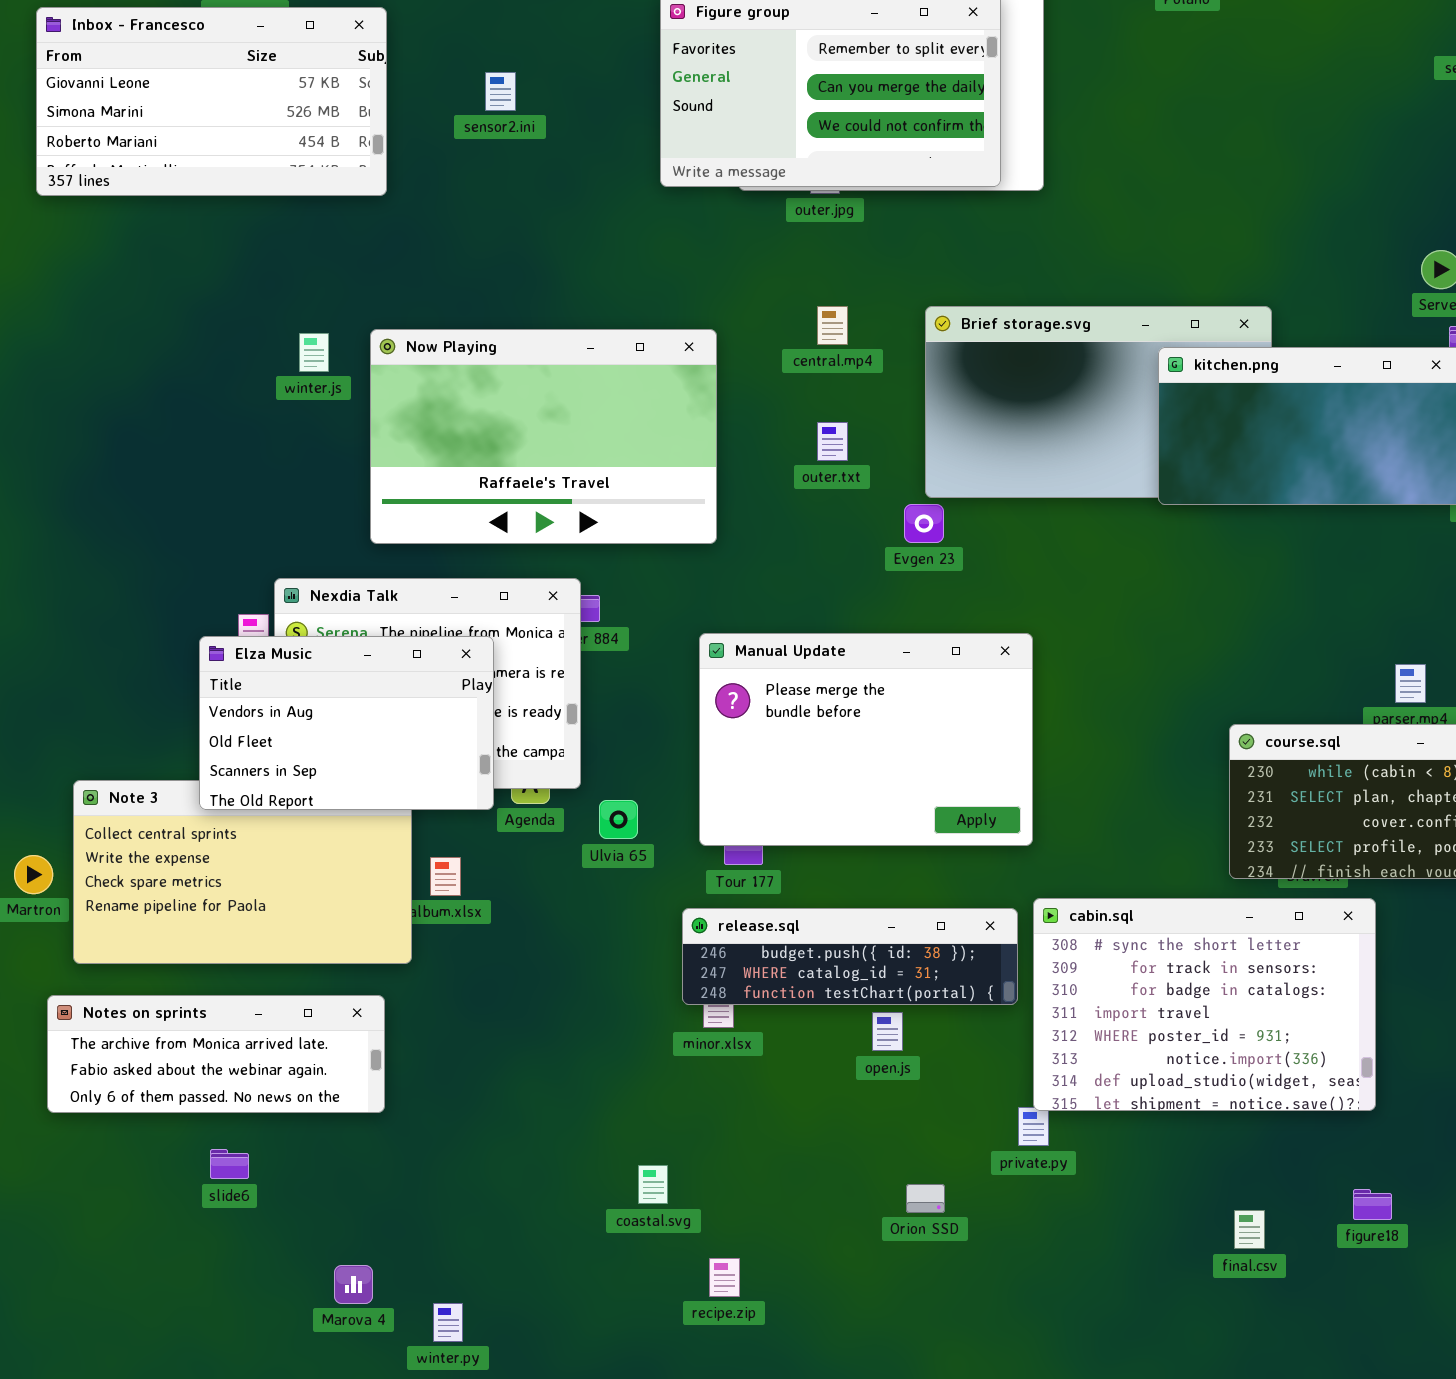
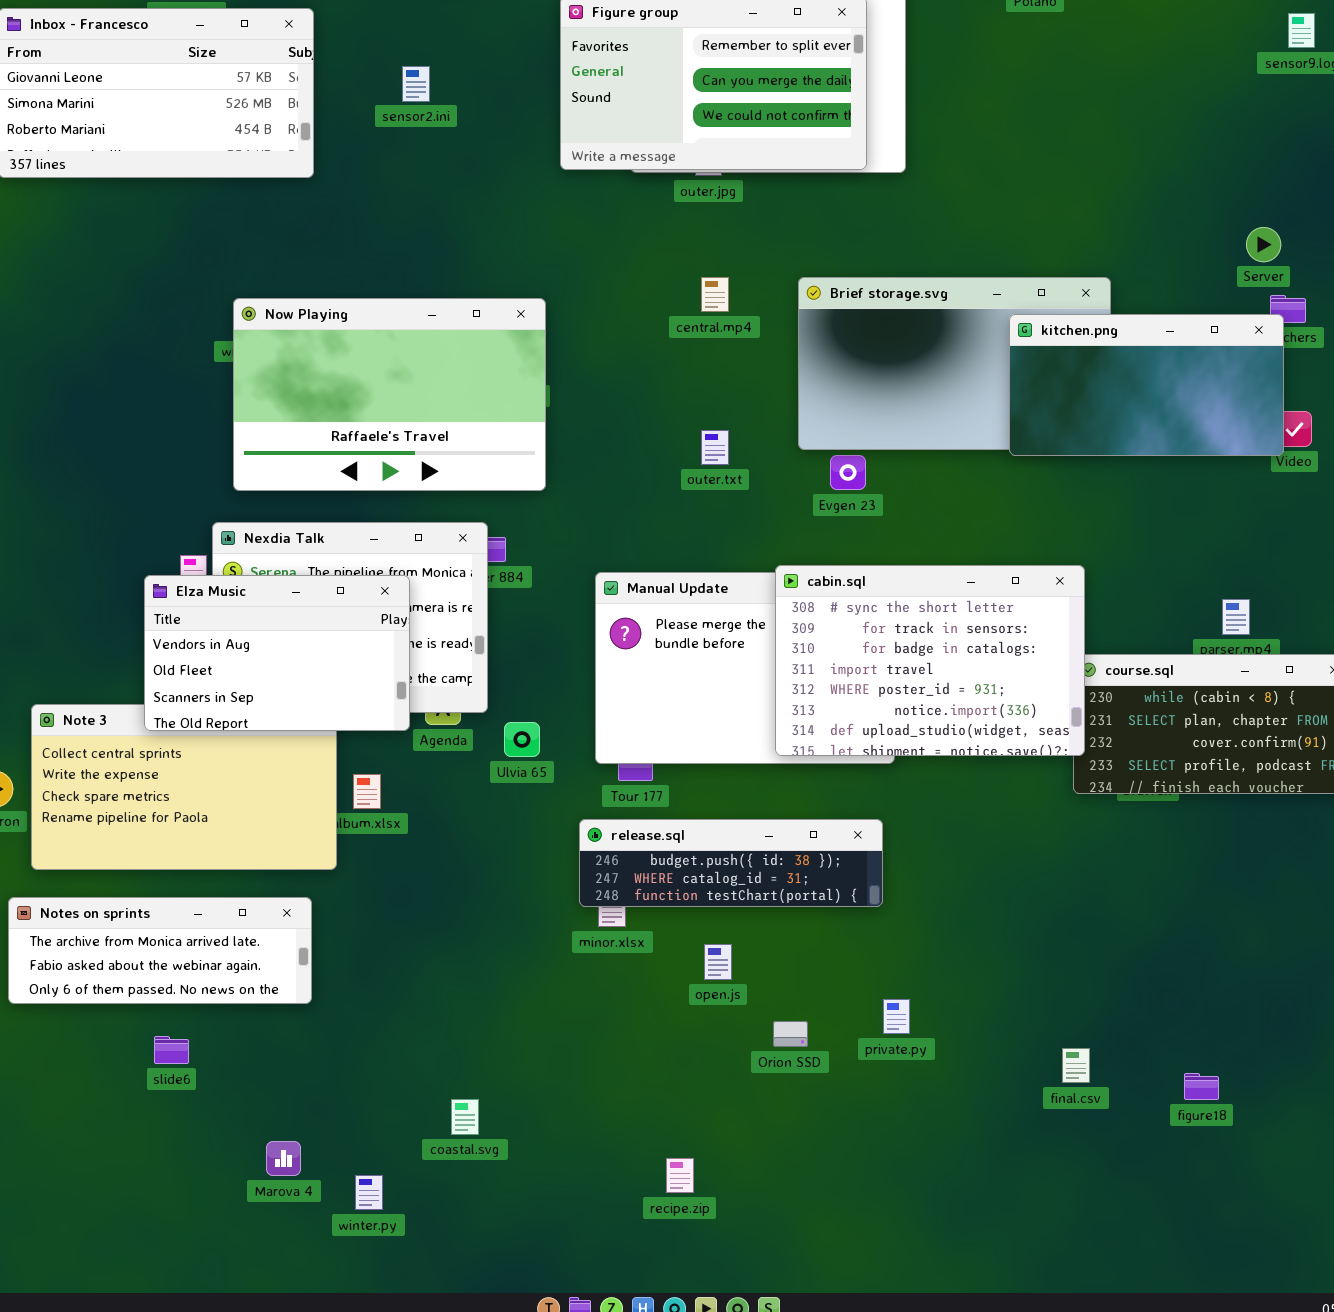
Now Playing: [370,329,717,544] -> [233,298,546,491], moved
outer.txt: [817,422,848,461] -> [701,430,729,465], moved
Evgen 23: [904,504,944,543] -> [830,455,866,490], moved
cabin.sql: [1033,898,1376,1111] -> [775,565,1085,756], moved
open.js: [872,1012,903,1051] -> [704,944,732,980], moved
coastal.svg: [638,1165,668,1204] -> [451,1099,479,1135], moved
Orion SSD: [906,1184,945,1213] -> [773,1021,808,1047], moved
final.csv: [1234,1210,1265,1249] -> [1062,1048,1090,1083], moved
recipe.zip: [709,1258,740,1297] -> [666,1158,694,1193], moved

